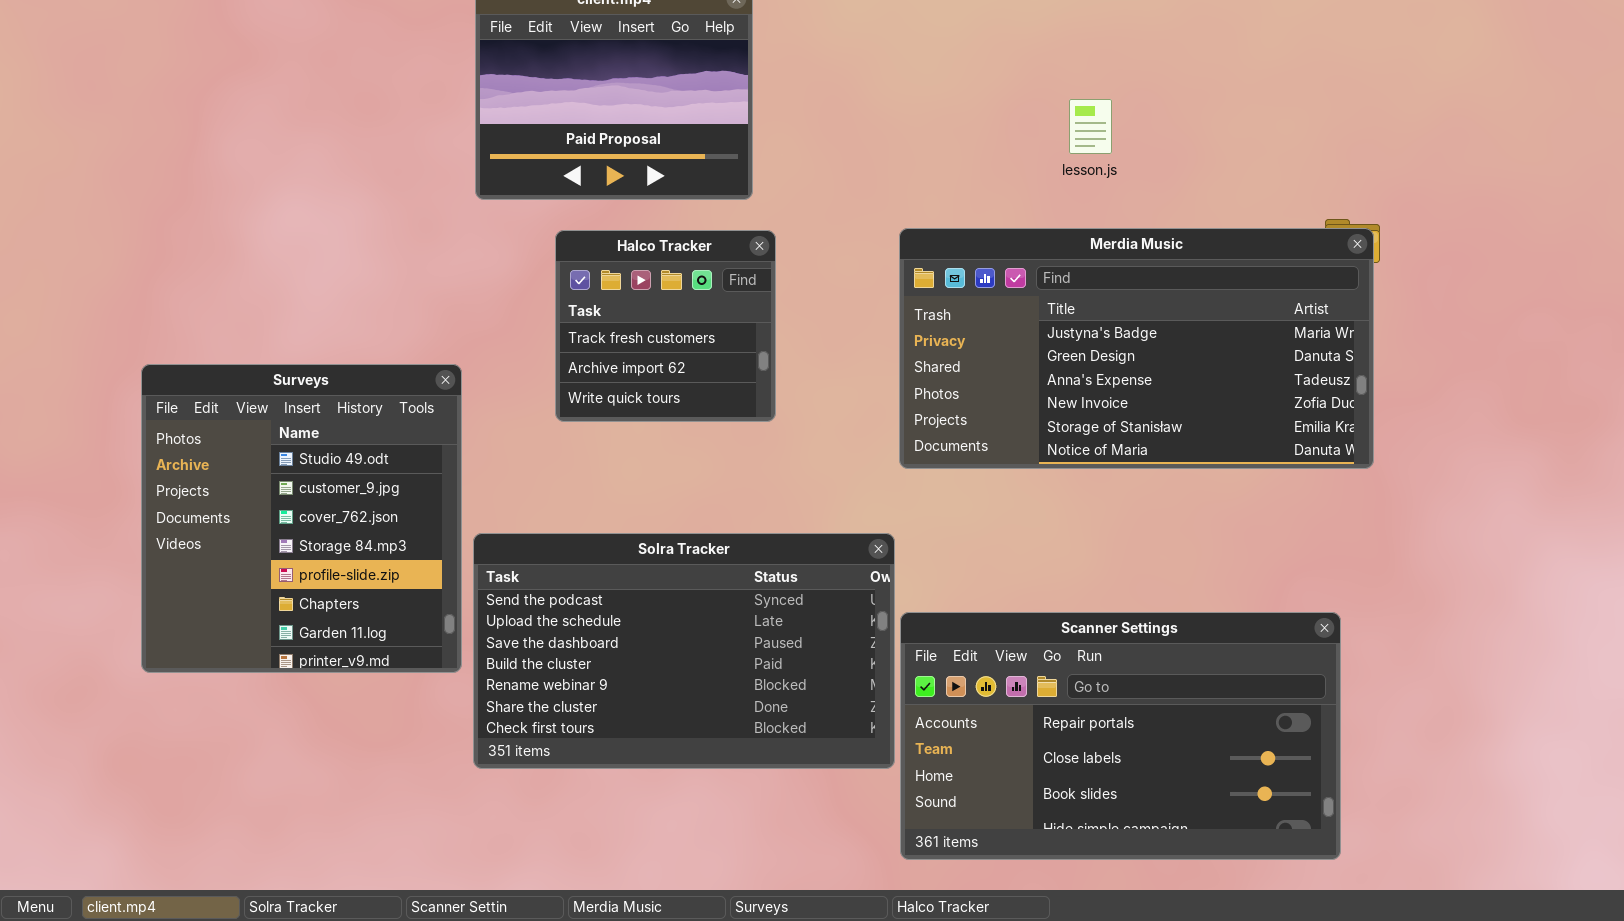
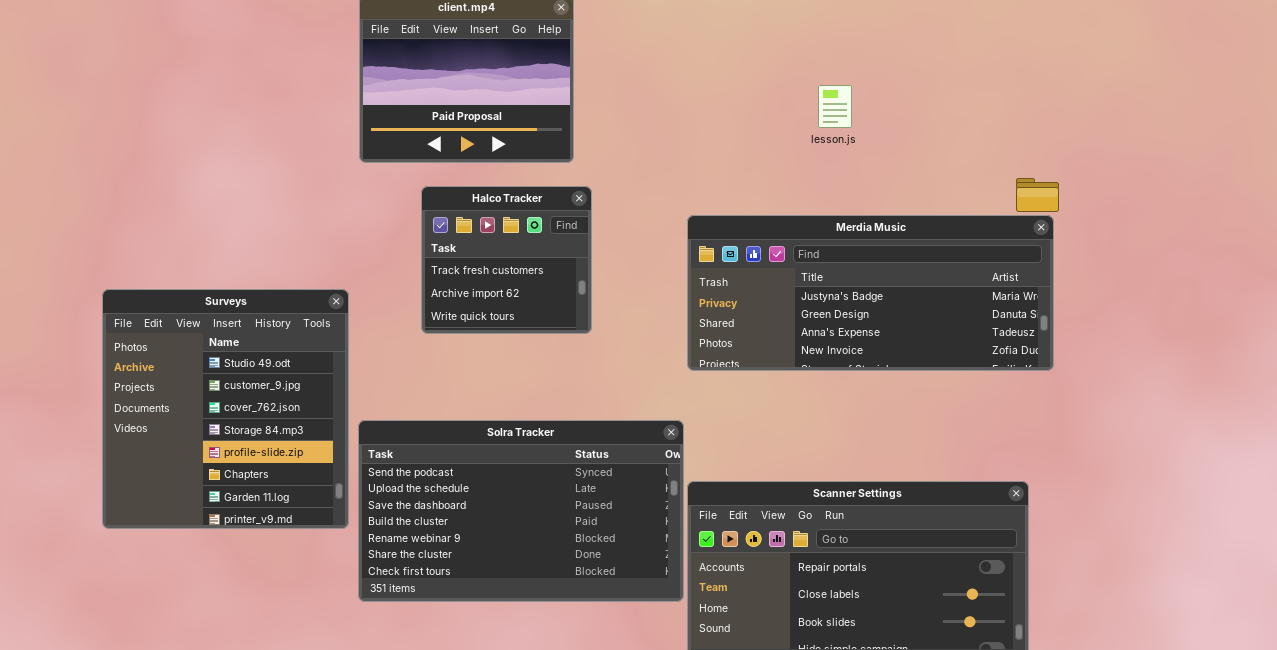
Merdia Music: [899,228,1374,469] -> [687,215,1054,371], resized

